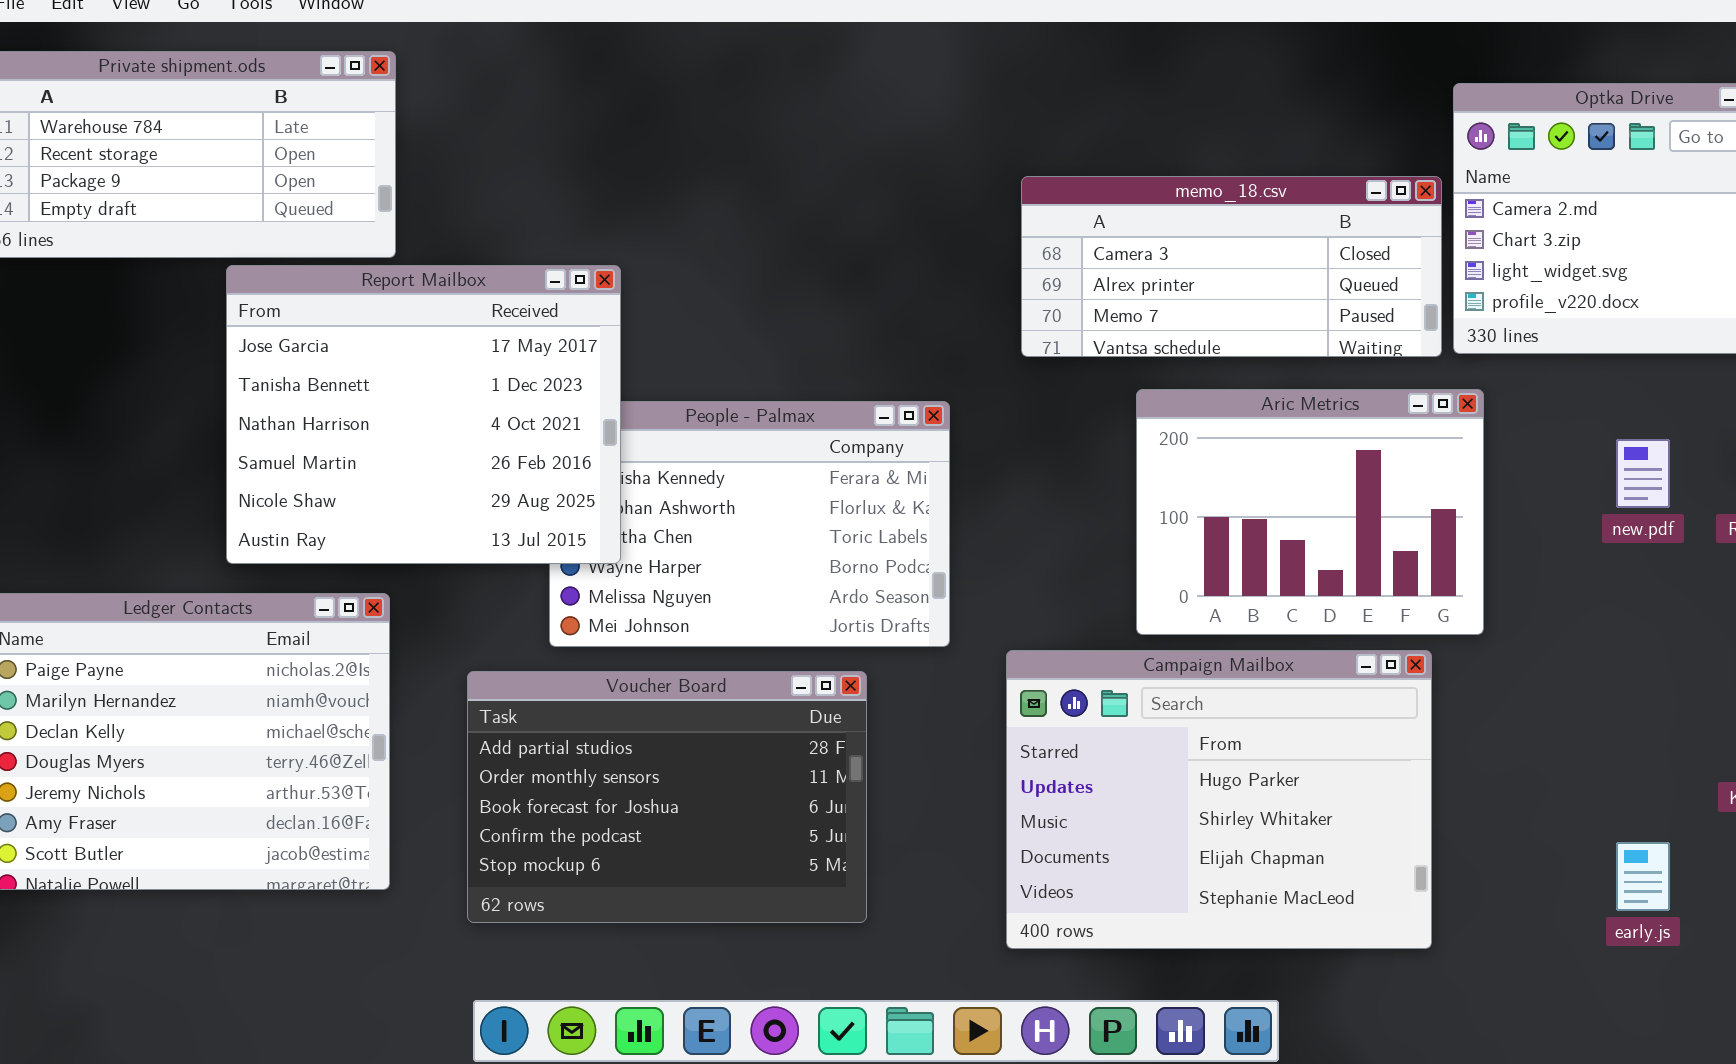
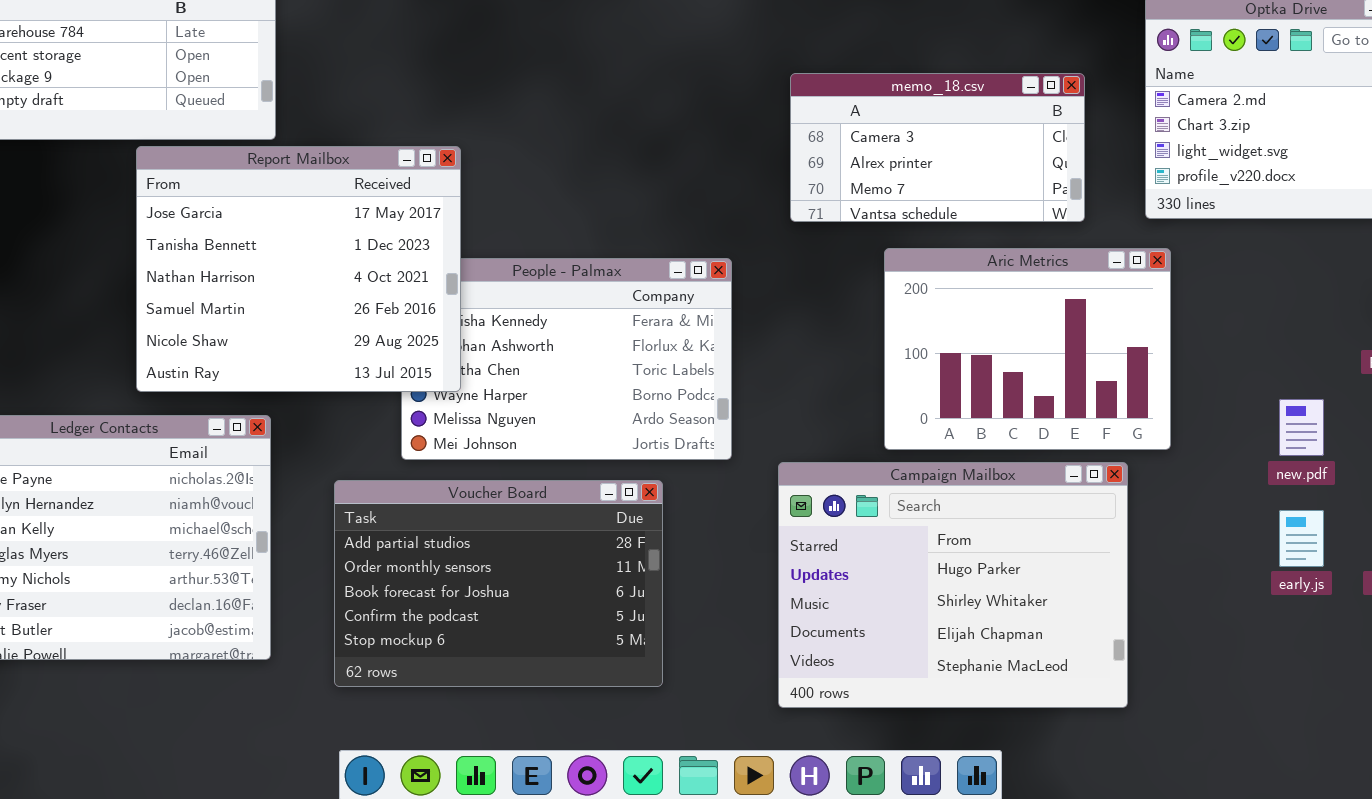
memo_18.csv: [1021,176,1442,357] -> [790,73,1085,222], resized
new.pdf: [1616,439,1670,508] -> [1279,399,1324,456], moved
early.js: [1616,842,1670,911] -> [1279,510,1324,567], moved

